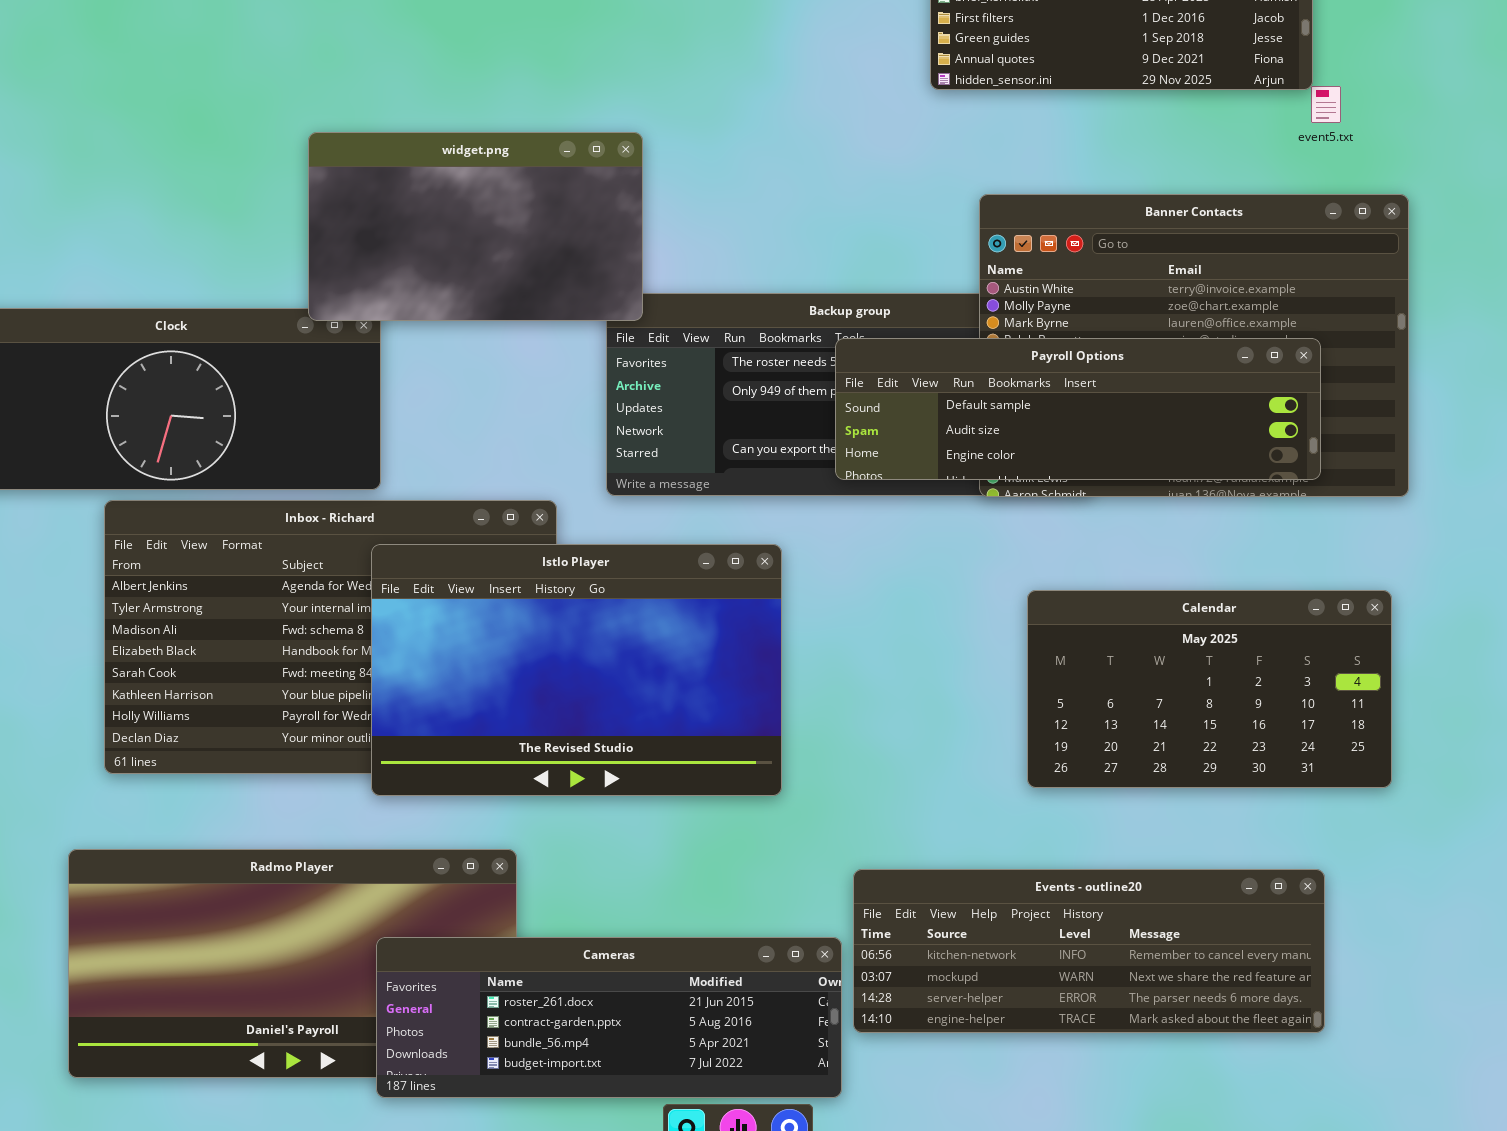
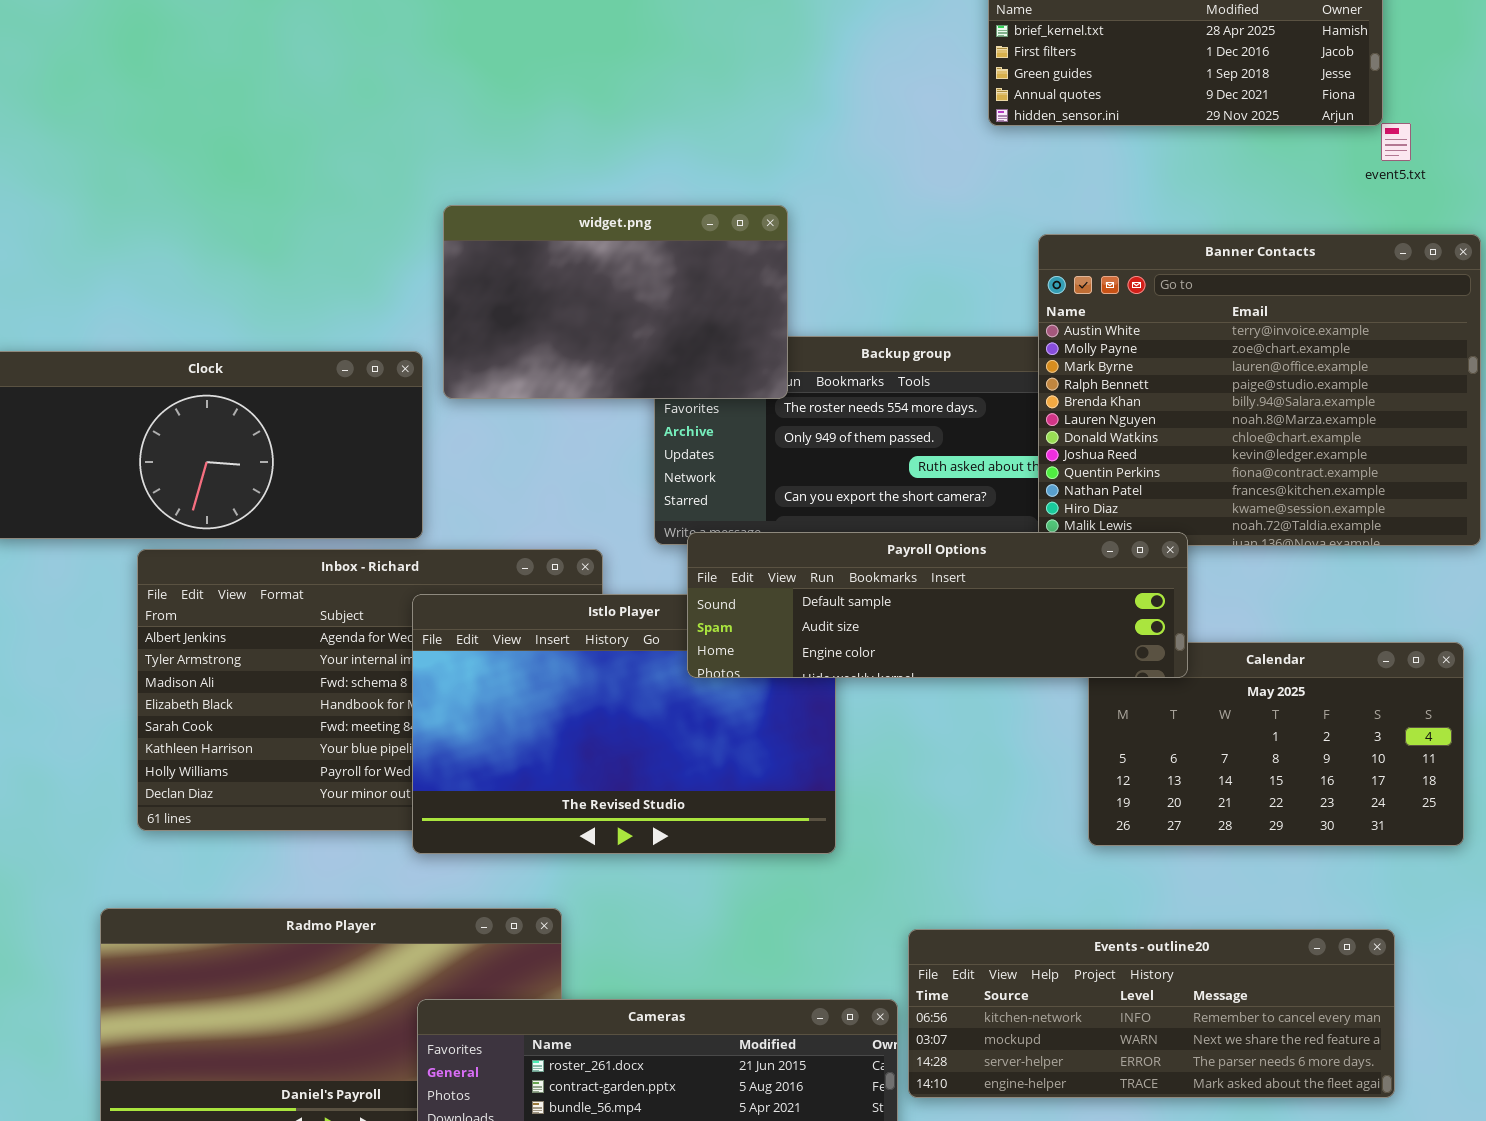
widget.png: [308,132,643,321] -> [443,205,788,399], moved
Payroll Options: [835,338,1321,480] -> [687,532,1188,678], moved

